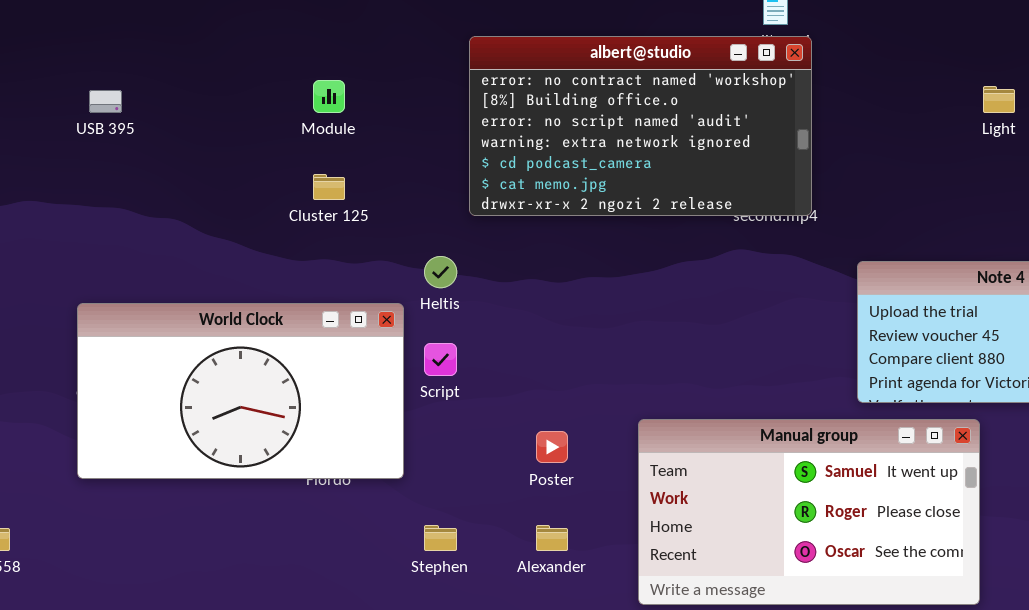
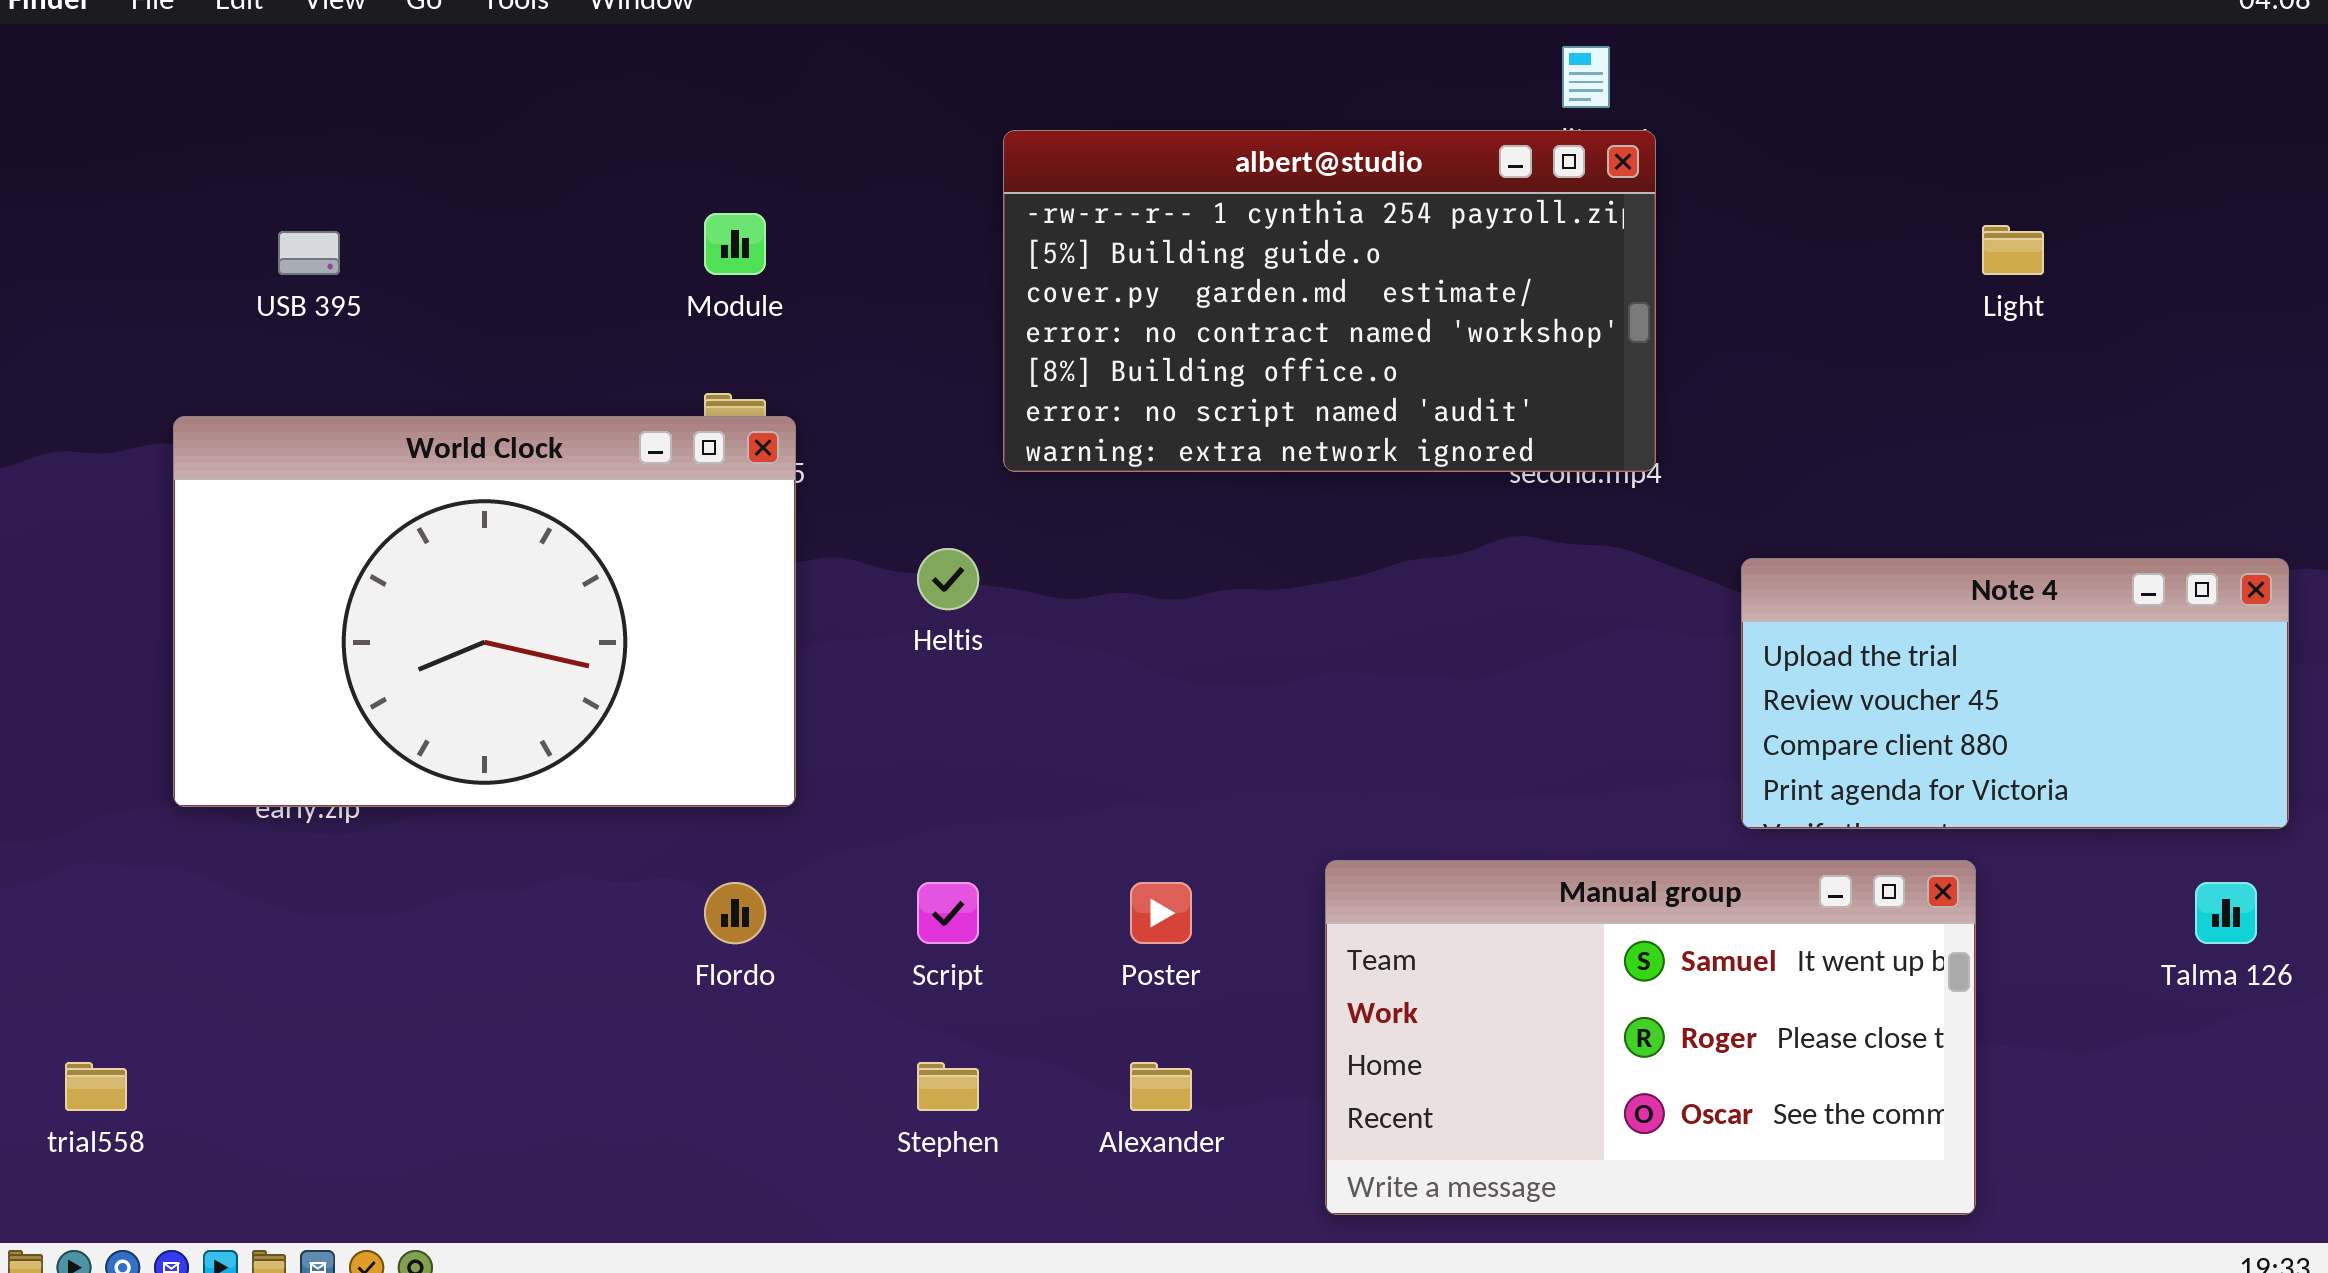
albert@studio: [469,36,812,216] -> [1003,130,1656,472], scrolled up 3 rows
World Clock: [77,303,404,479] -> [173,416,796,807], moved, resized
Script: [424,343,457,376] -> [917,882,979,944], moved

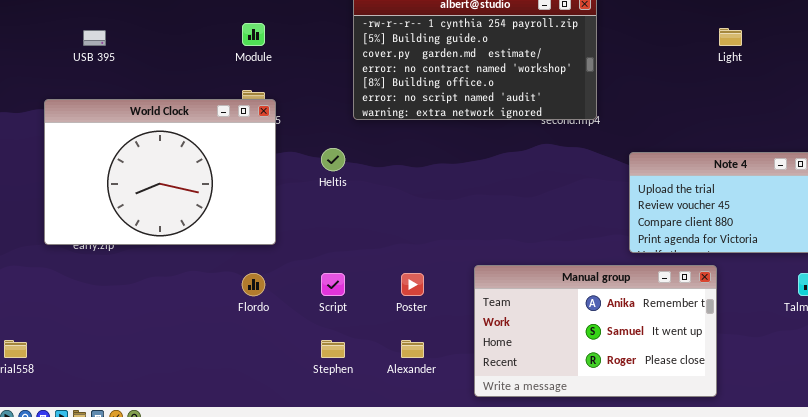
Manual group: [1325,860,1976,1215] -> [474,265,717,397], scrolled up 1 row

